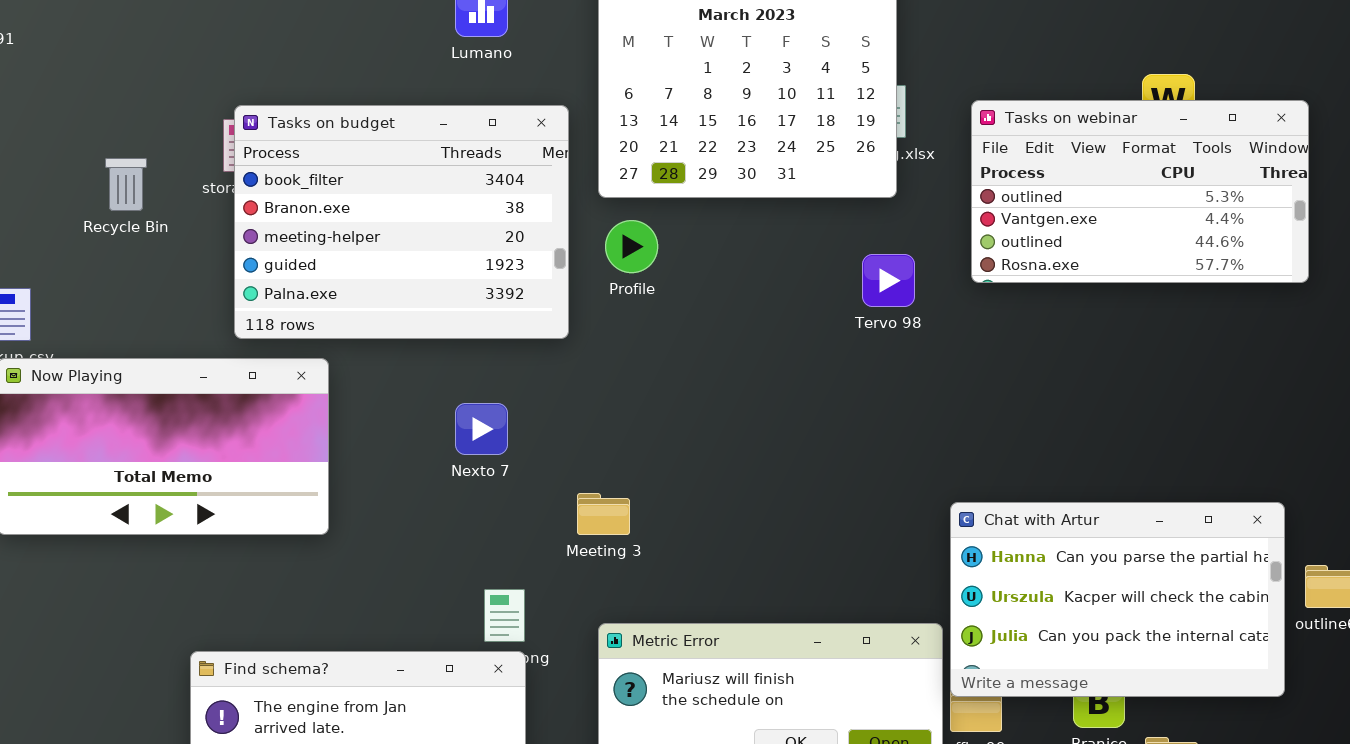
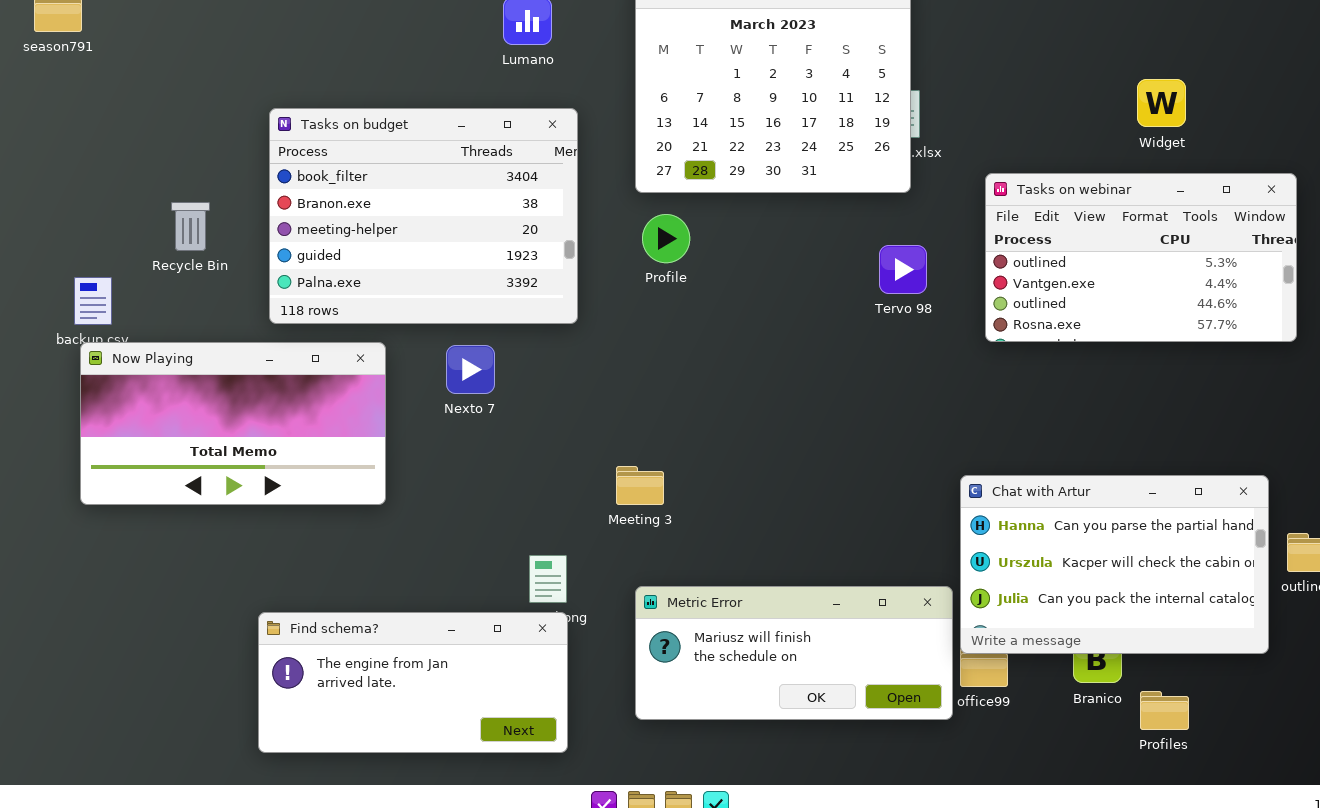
Tasks on webinar: [971,100,1309,283] -> [985,173,1297,342], moved
Tasks on budget: [234,105,569,339] -> [269,108,578,324], moved
Recycle Bin: [105,158,147,211] -> [171,202,210,251], moved
Nexto 7: [455,403,508,455] -> [446,345,495,394], moved

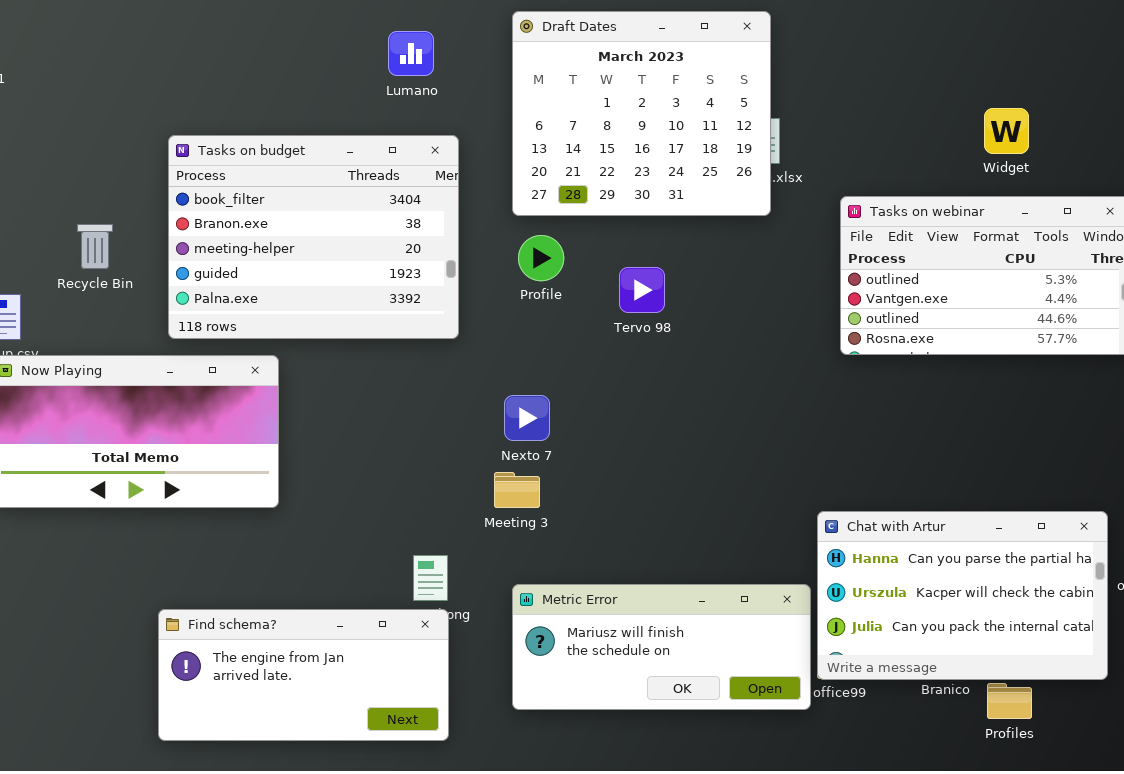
Tervo 98: [879,245,927,294] -> [619,267,665,313], moved
Nexto 7: [446,345,495,394] -> [504,395,550,441], moved
Chat with Artur: [960,475,1269,654] -> [817,511,1108,680], moved

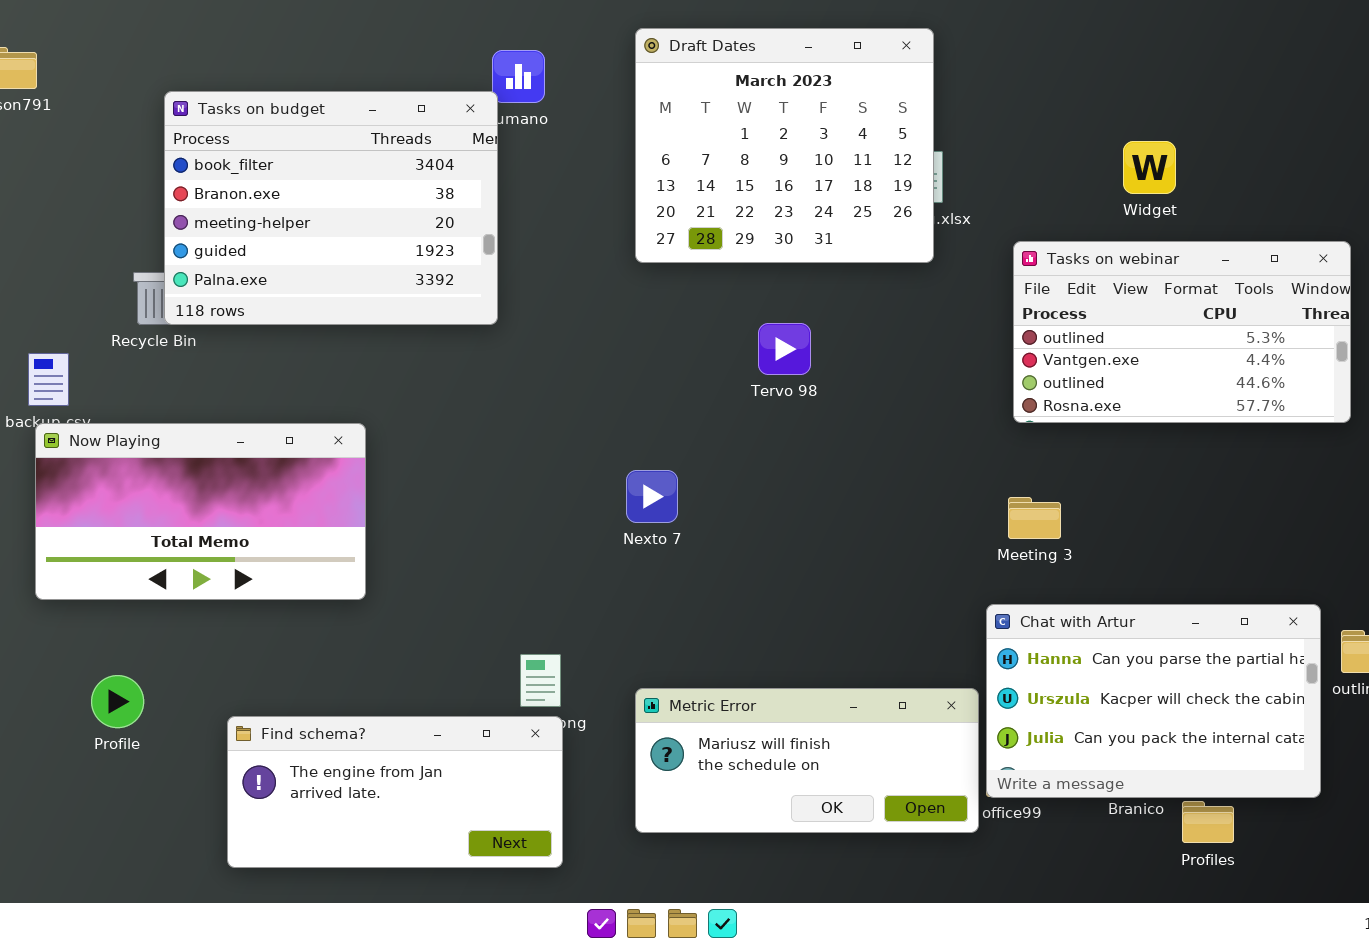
Widget: [984,108,1029,154] -> [1123,141,1176,194], moved
Tasks on budget: [168,135,459,339] -> [164,91,498,325], moved
Profile: [518,235,564,281] -> [91,675,144,728], moved
Meeting 3: [494,472,540,508] -> [1008,497,1061,539], moved

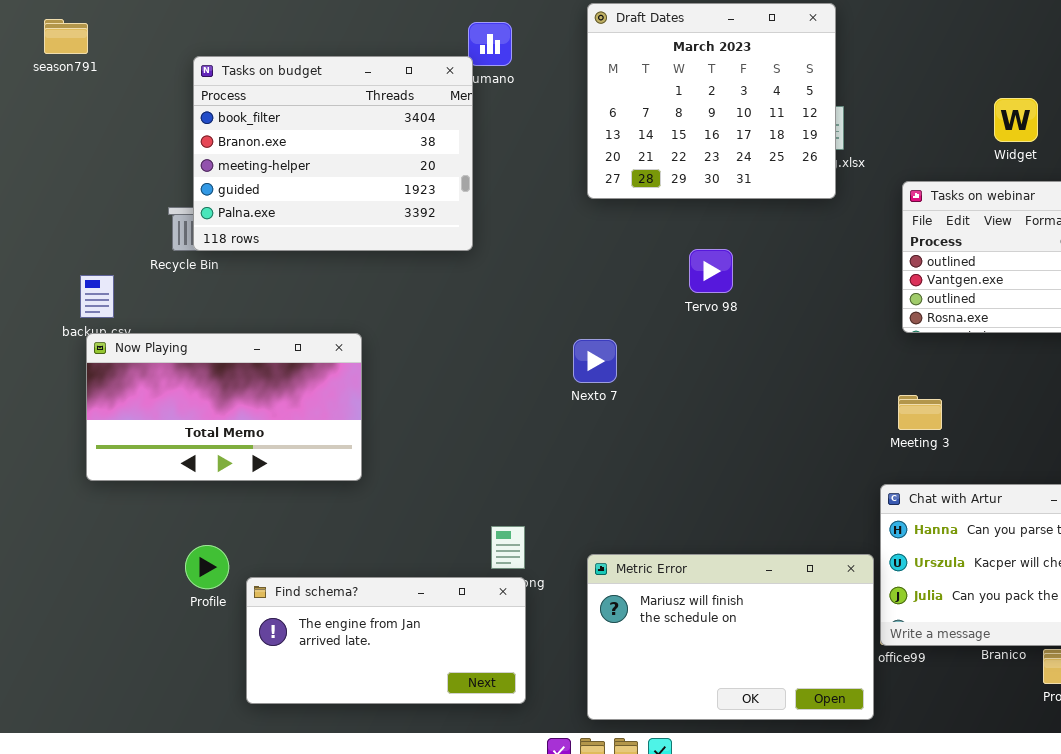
Nexto 7: [626,470,678,523] -> [573,339,617,383], moved
Profile: [91,675,144,728] -> [185,545,229,589], moved
Metric Error: [635,688,979,833] -> [587,554,874,720], resized

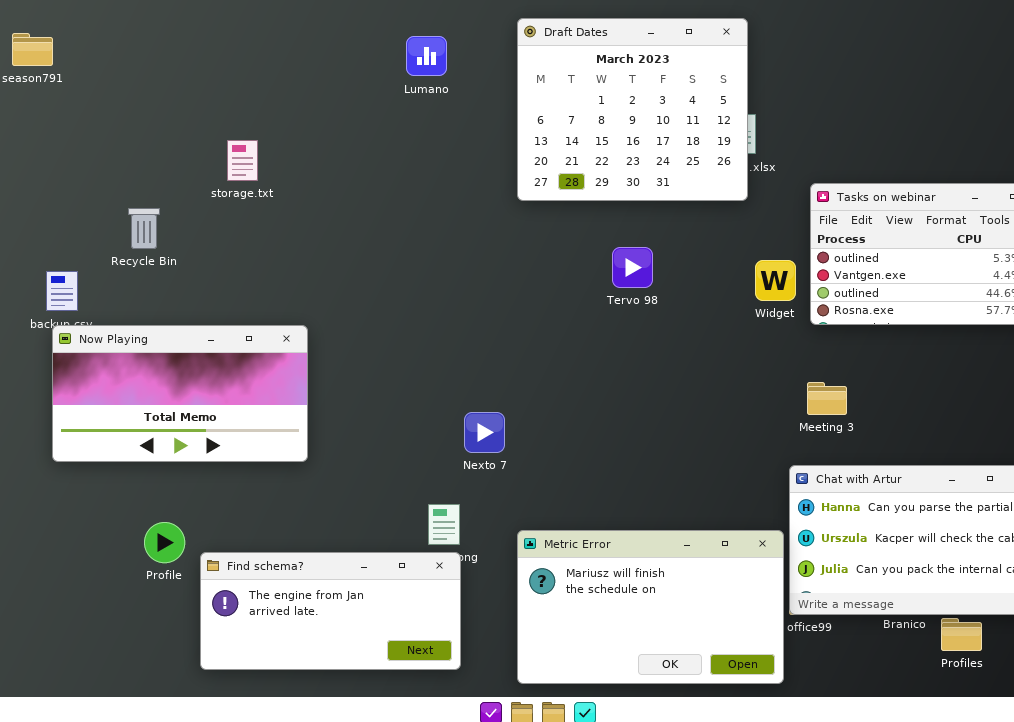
Tasks on budget: [193,56,473,251] -> none, closed
Widget: [994,98,1038,142] -> [755,260,796,301], moved
Nexto 7: [573,339,617,383] -> [464,412,505,453], moved

